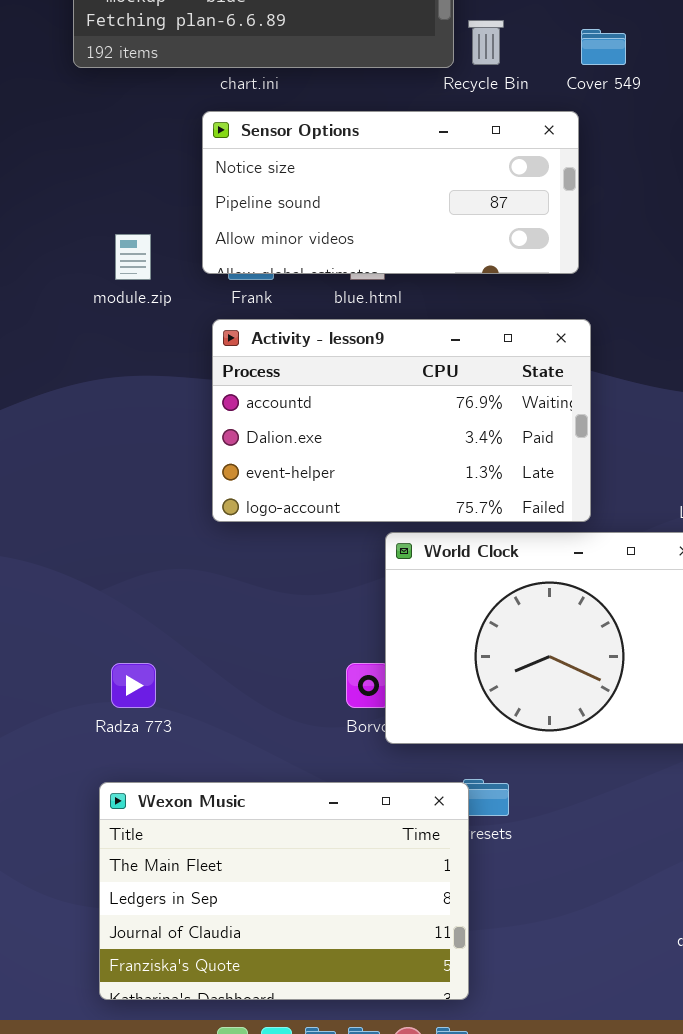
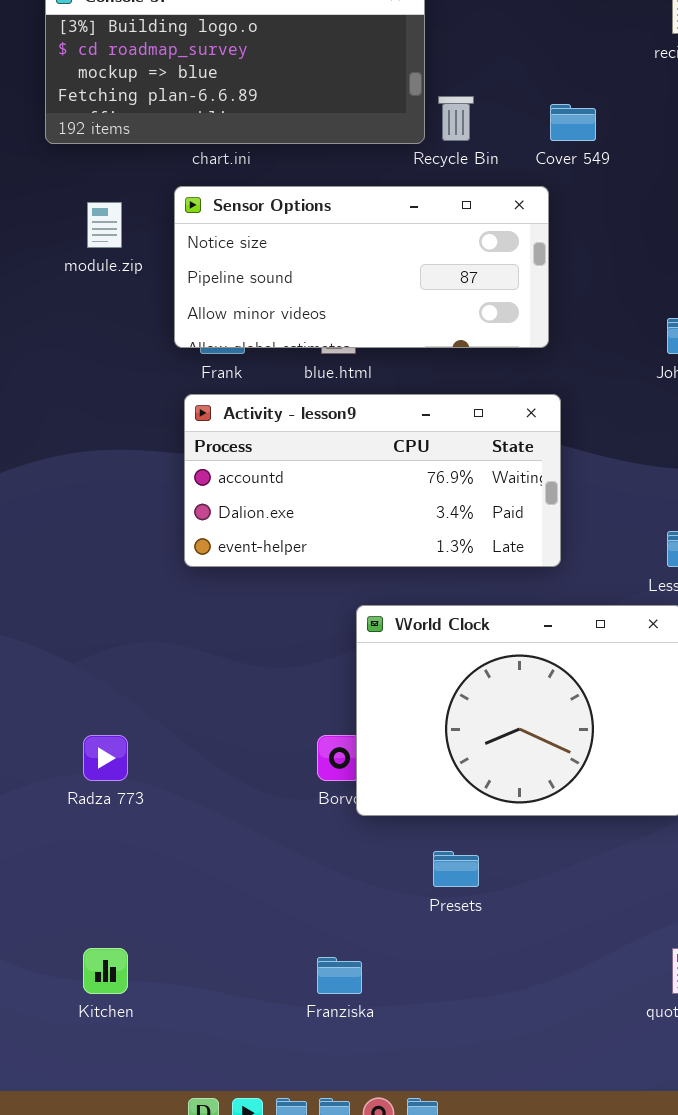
module.zip: [115,234,151,280] -> [87,202,122,248], moved
Activity - lesson9: [212,319,591,522] -> [184,394,561,567], resized
Wexon Music: [99,782,469,1000] -> none, closed

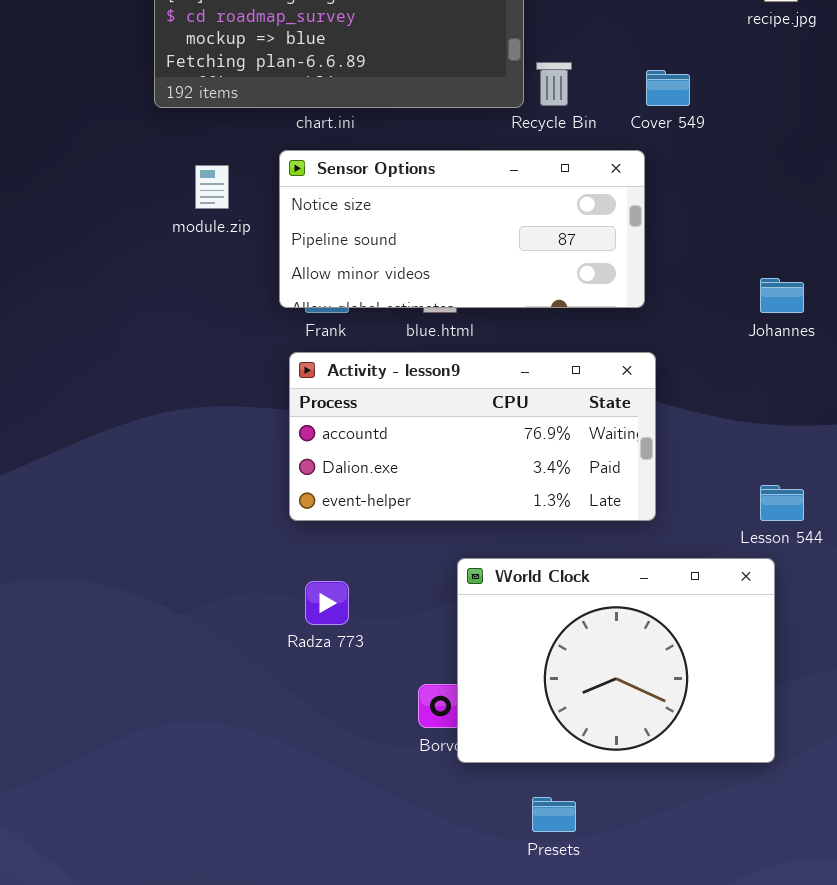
Radza 773: [83,735,128,781] -> [305,581,349,625], moved

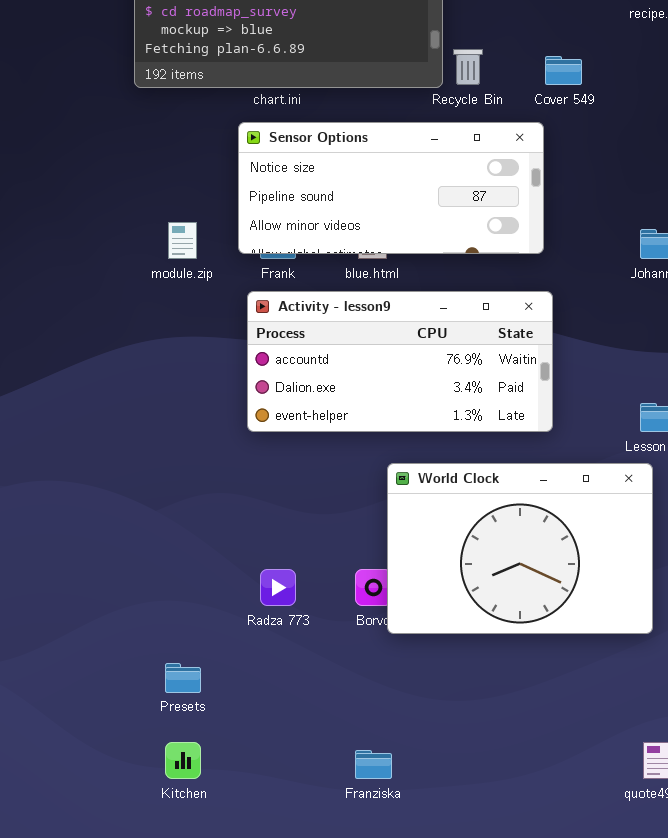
module.zip: [195,165,229,209] -> [168,222,197,259], moved
Radza 773: [305,581,349,625] -> [260,569,296,606], moved
Presets: [532,797,576,832] -> [165,663,201,693], moved

